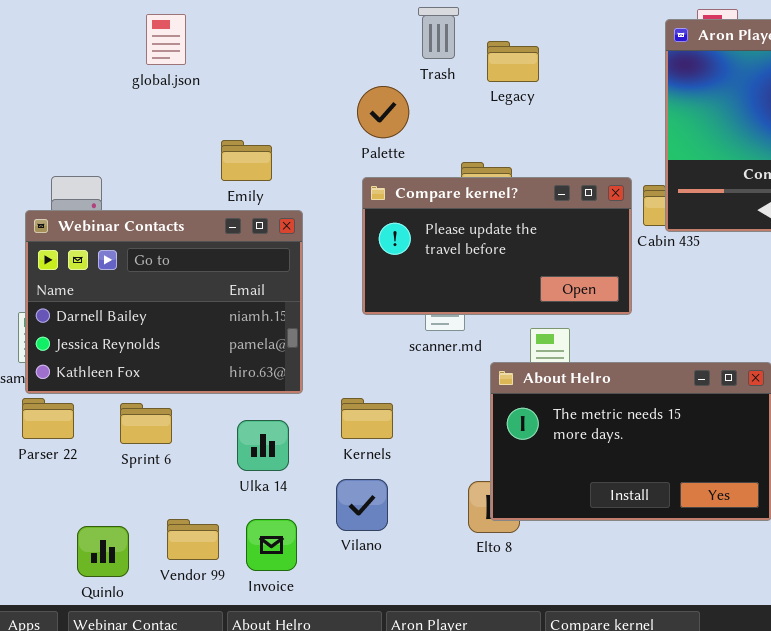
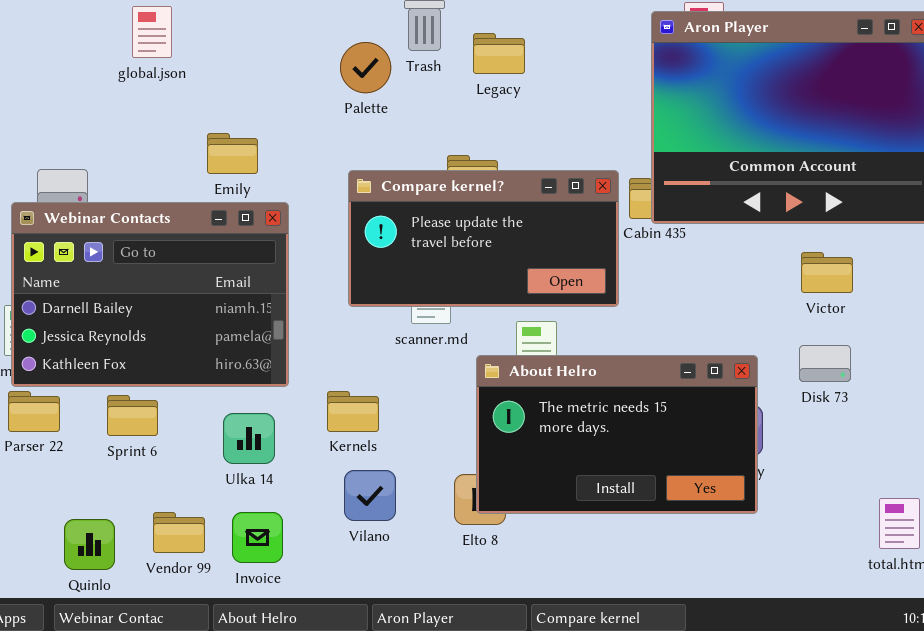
Palette: [357,86,409,138] -> [340,42,391,93], moved
Vilano: [336,479,388,531] -> [344,470,396,521], moved

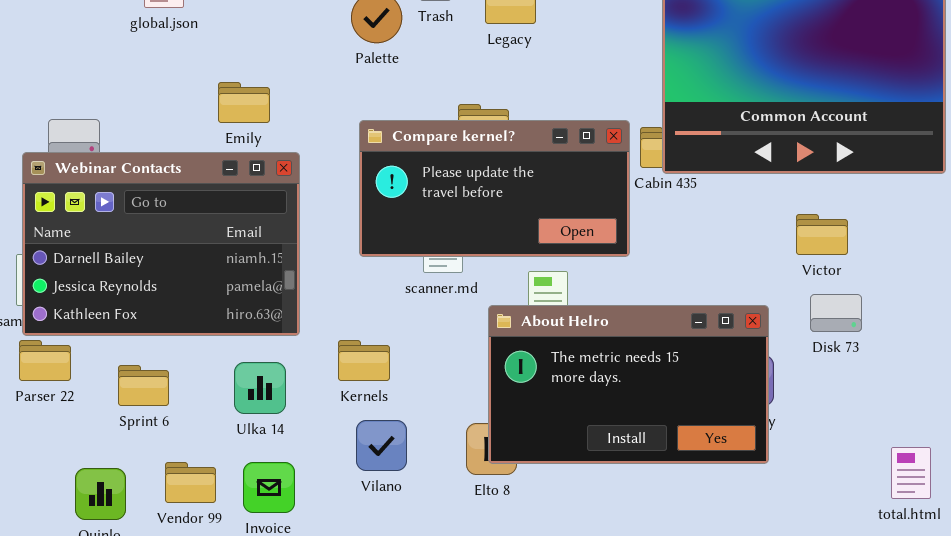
Victor: [801,252,853,293] -> [796,214,848,255], moved
Sprint 6: [107,395,158,436] -> [118,365,169,406], moved

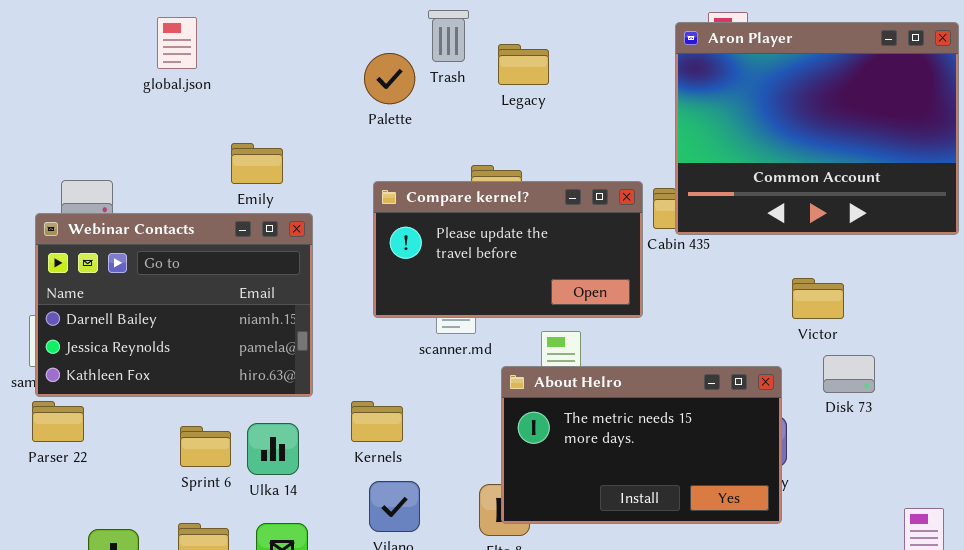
Victor: [796,214,848,255] -> [792,278,844,319], moved
Sprint 6: [118,365,169,406] -> [180,426,231,467], moved

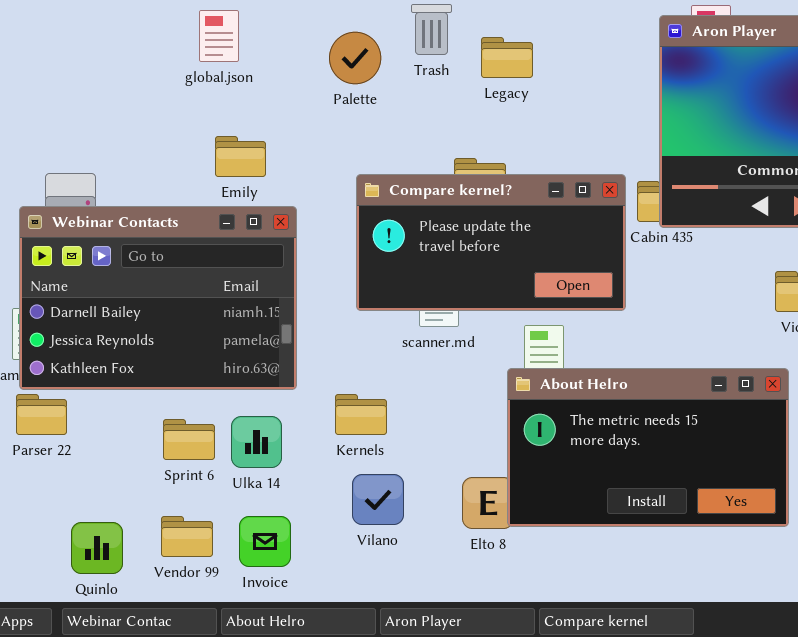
global.json: [157,17,197,69] -> [199,10,239,62], moved
Palette: [364,53,415,104] -> [329,32,381,84], moved
About Helro: [501,366,782,524] -> [507,368,789,527], moved

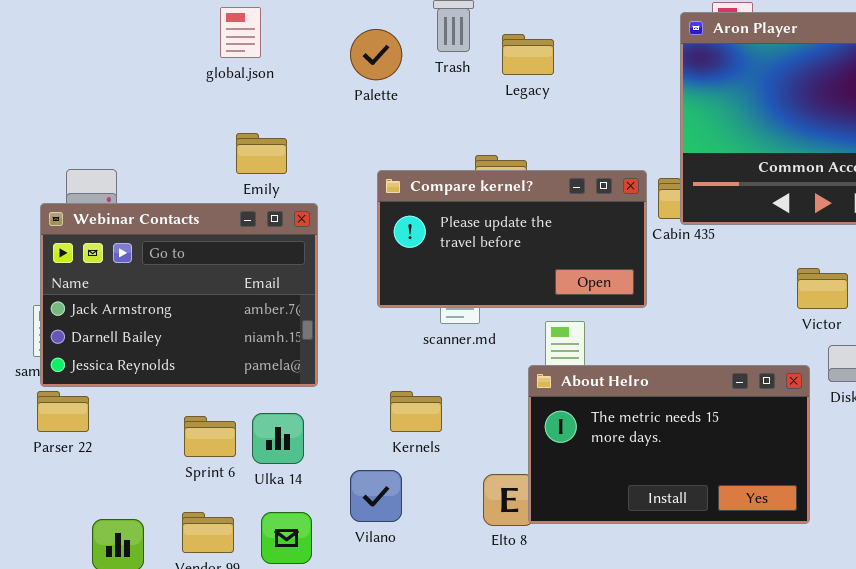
Webinar Contacts: [19,206,297,390] -> [40,203,318,387], scrolled up 1 row
Kernels: [335,394,387,435] -> [390,391,442,432], moved
Vilano: [352,474,404,525] -> [350,470,402,522], moved

